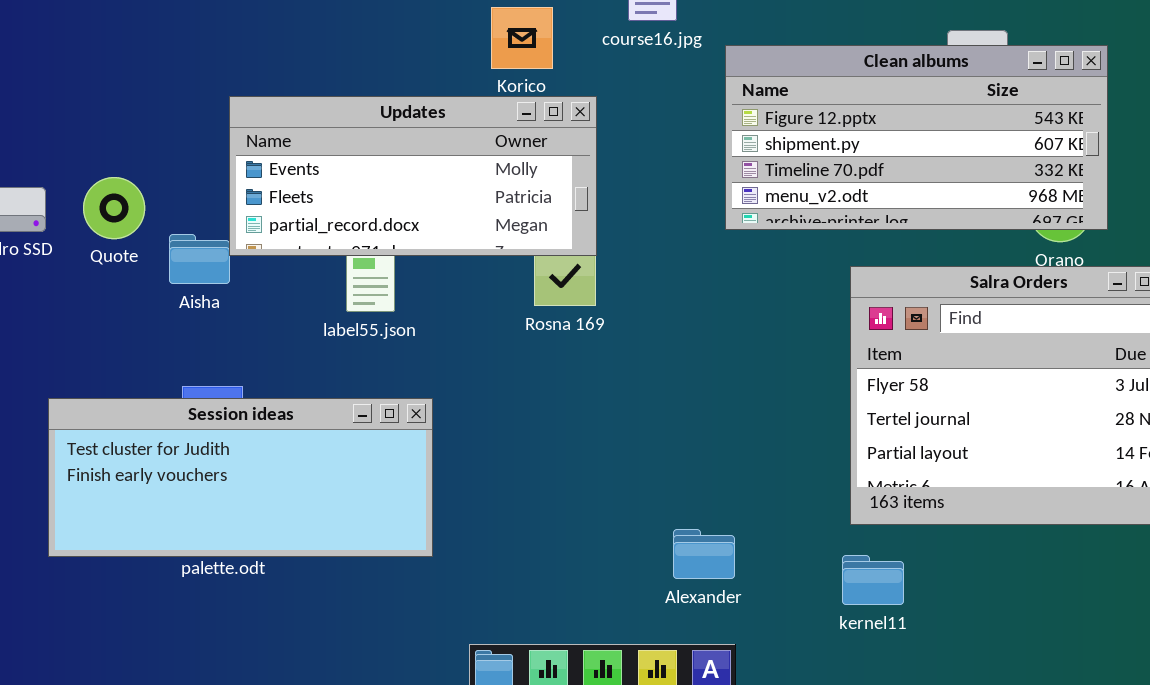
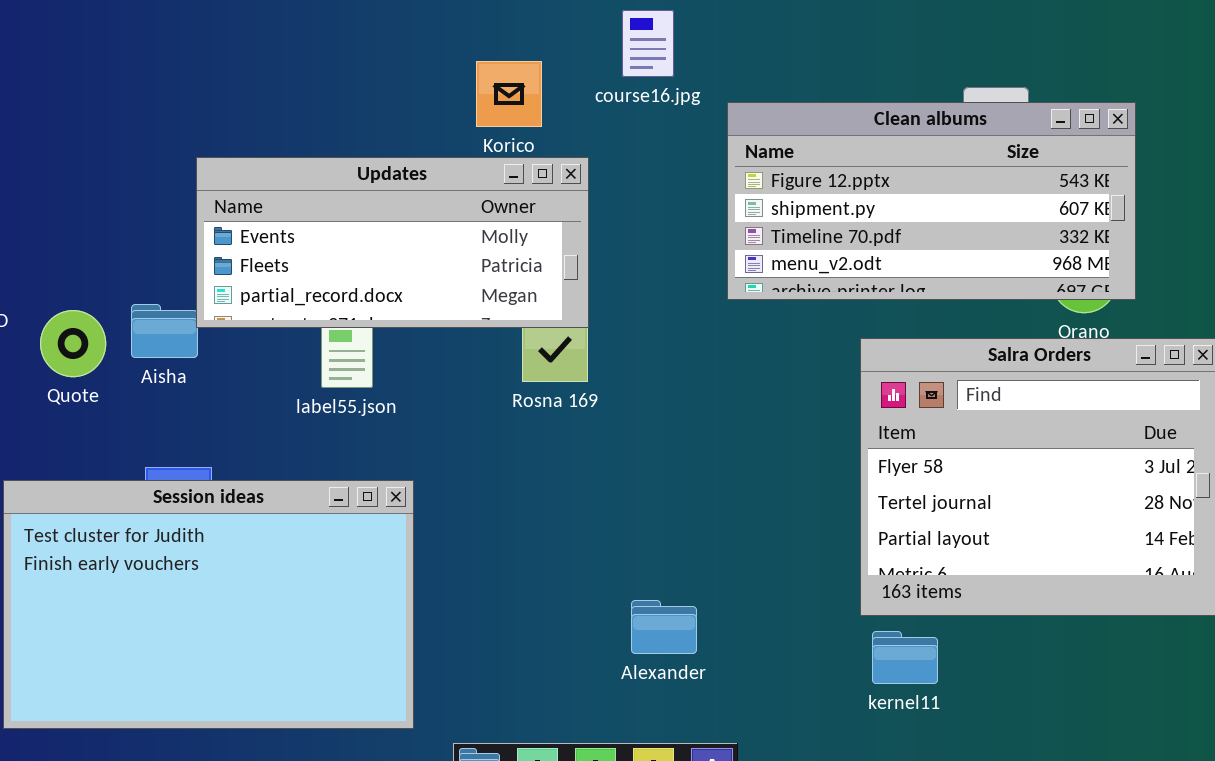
Quote: [83,177,145,239] -> [40,310,106,377], moved
Session ideas: [48,398,433,557] -> [3,480,414,729], resized
Alexander: [673,529,735,579] -> [631,600,697,654], moved
kernel11: [842,555,904,605] -> [872,631,938,684], moved

